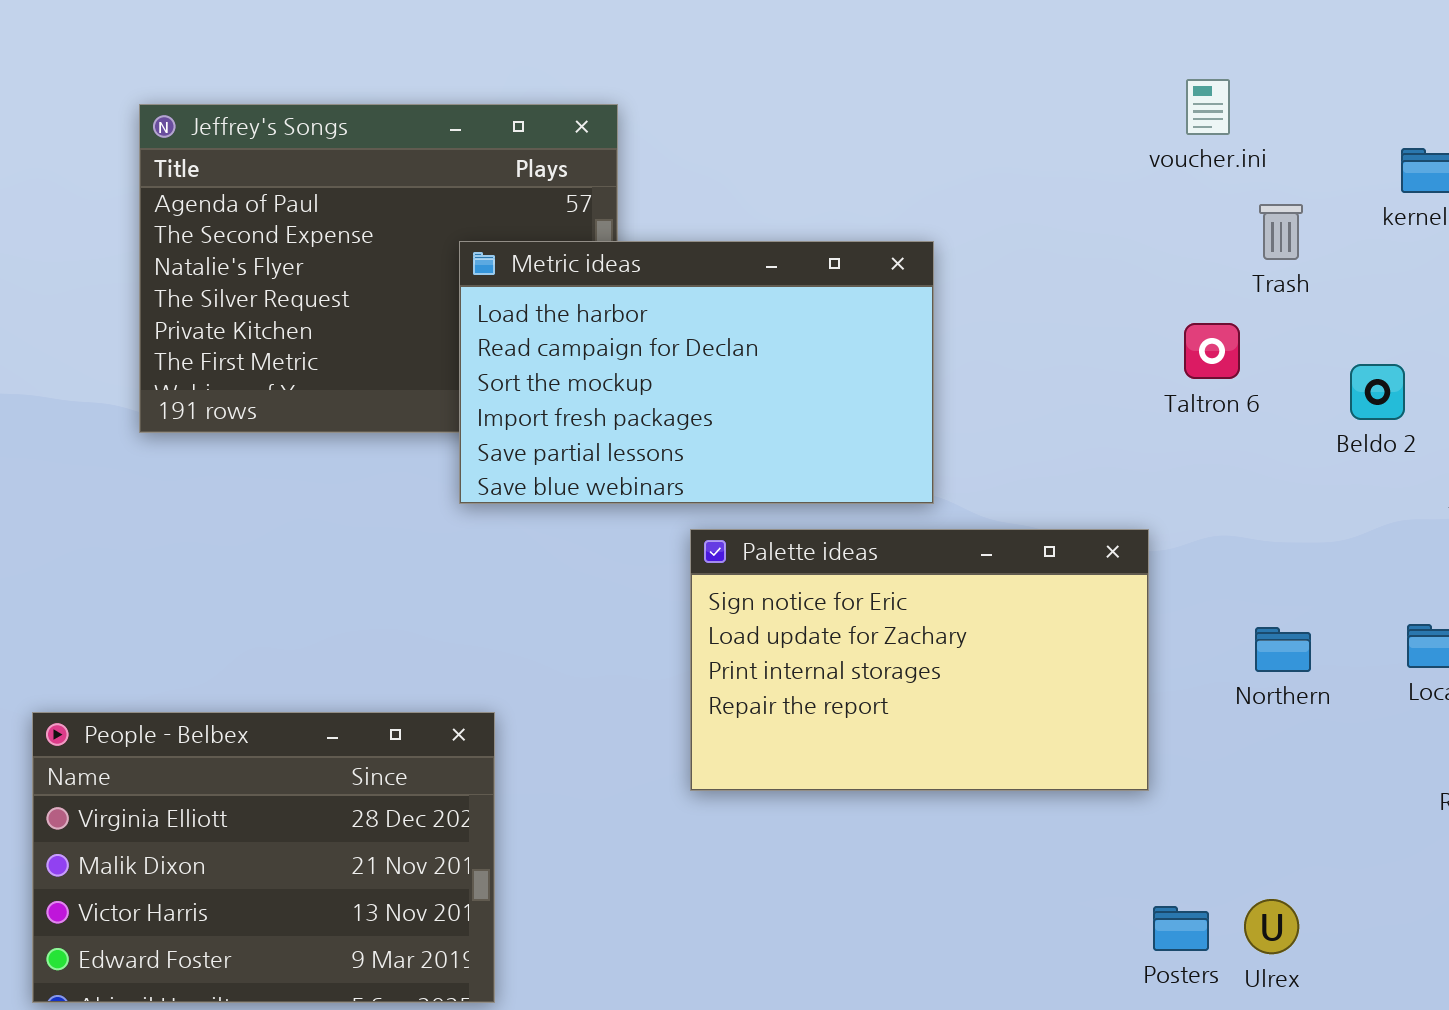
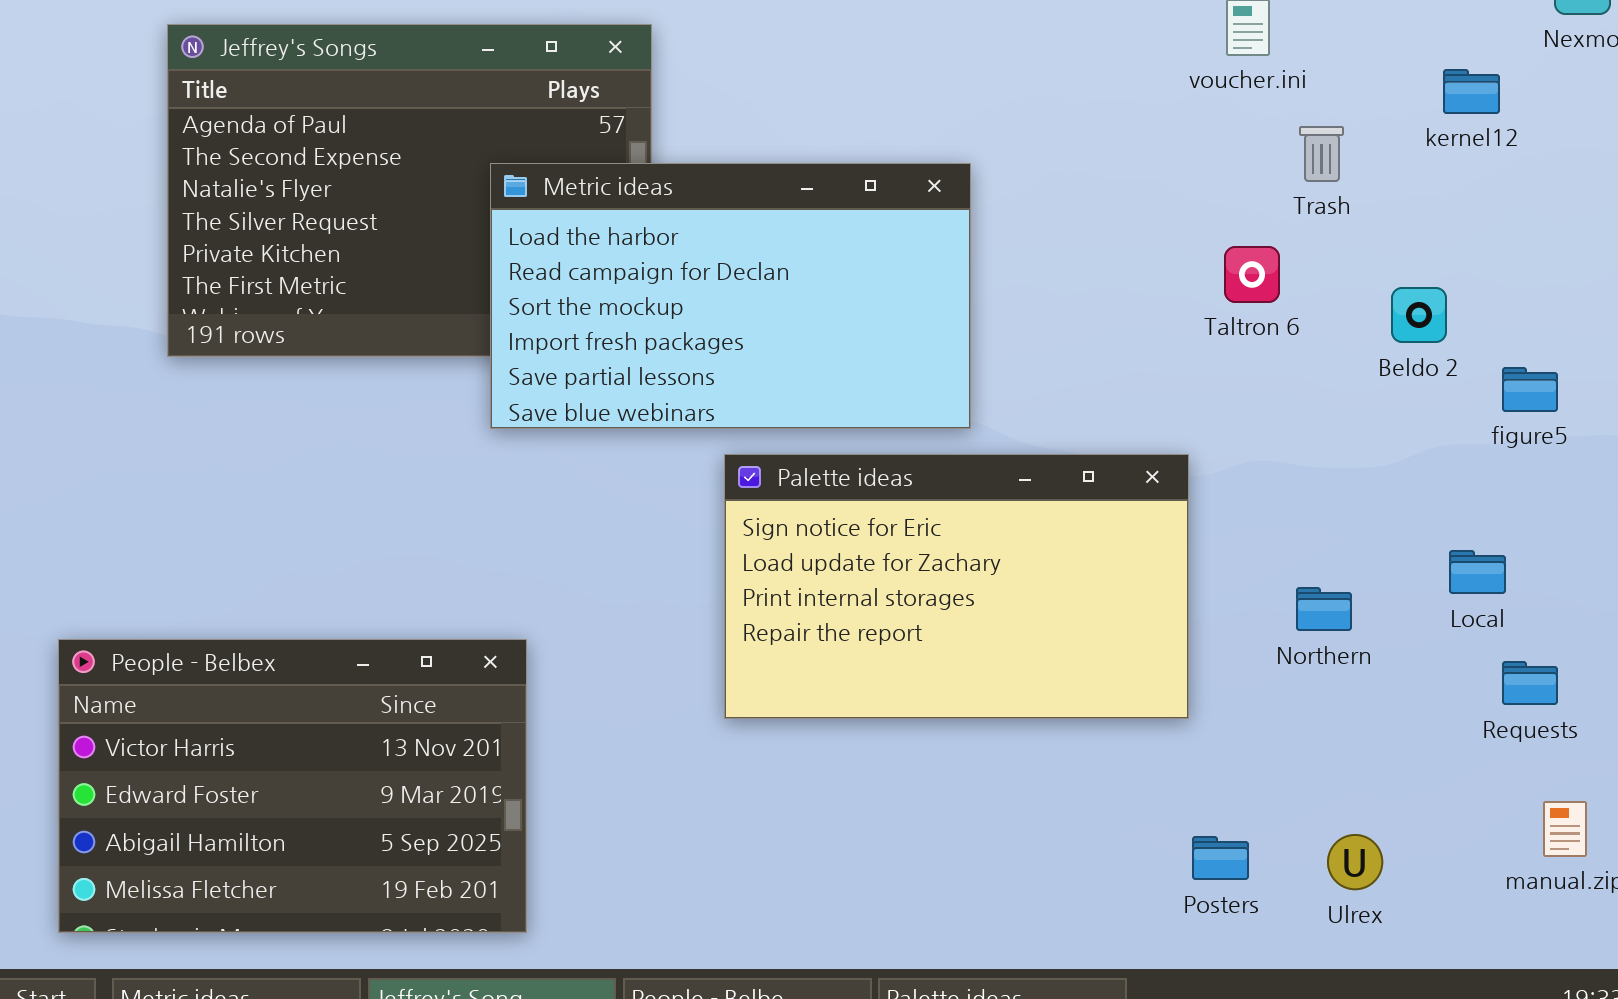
Northern: [1255,627,1311,672] -> [1296,587,1352,631], moved
People - Belbex: [32,712,495,1003] -> [58,639,527,933], scrolled down 2 rows
Ulrex: [1244,899,1299,954] -> [1327,834,1383,890], moved

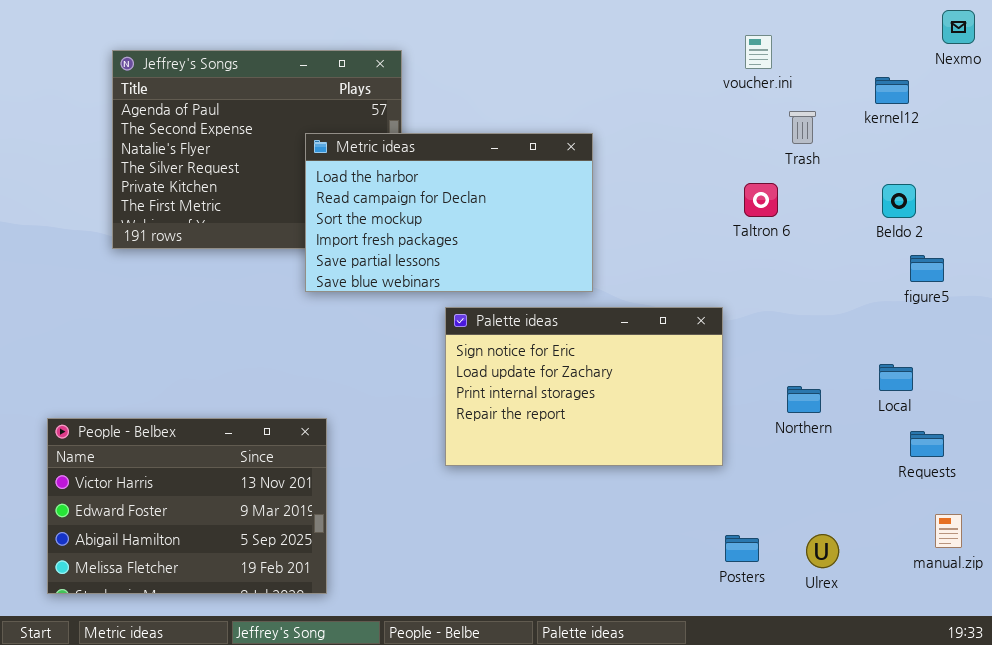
Beldo 2: [1391,287,1447,343] -> [882,184,916,218], moved

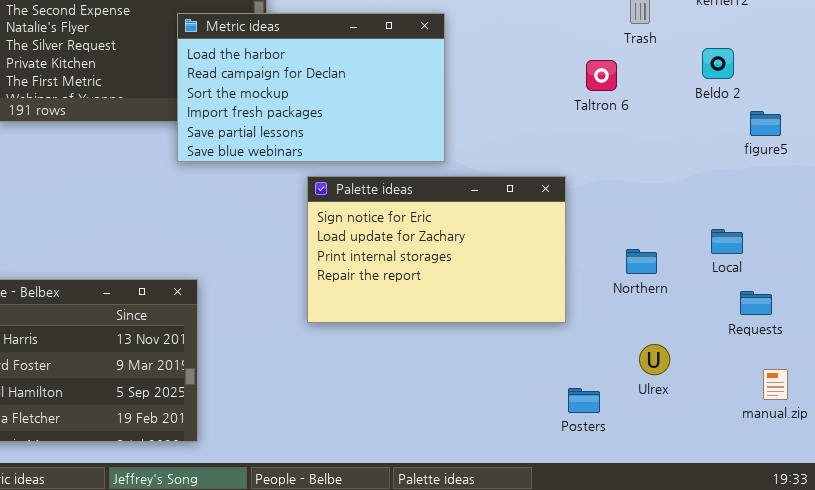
Beldo 2: [882,184,916,218] -> [702,48,734,79], moved
figure5: [910,255,944,282] -> [750,111,781,136], moved
Ulrex: [806,534,839,568] -> [639,344,670,375], moved

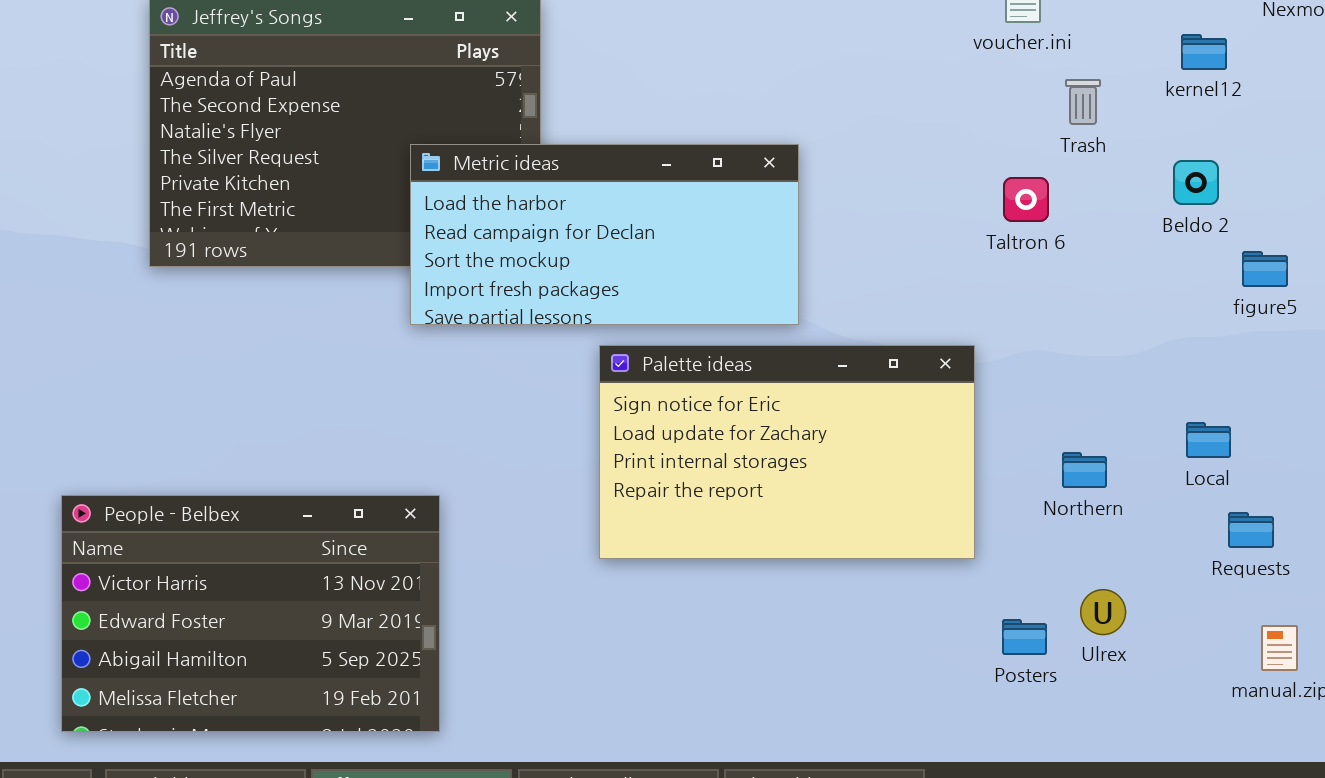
Metric ideas: [177,13,445,162] -> [410,144,799,325], resized
Posters: [568,388,600,413] -> [1002,619,1047,655], moved

